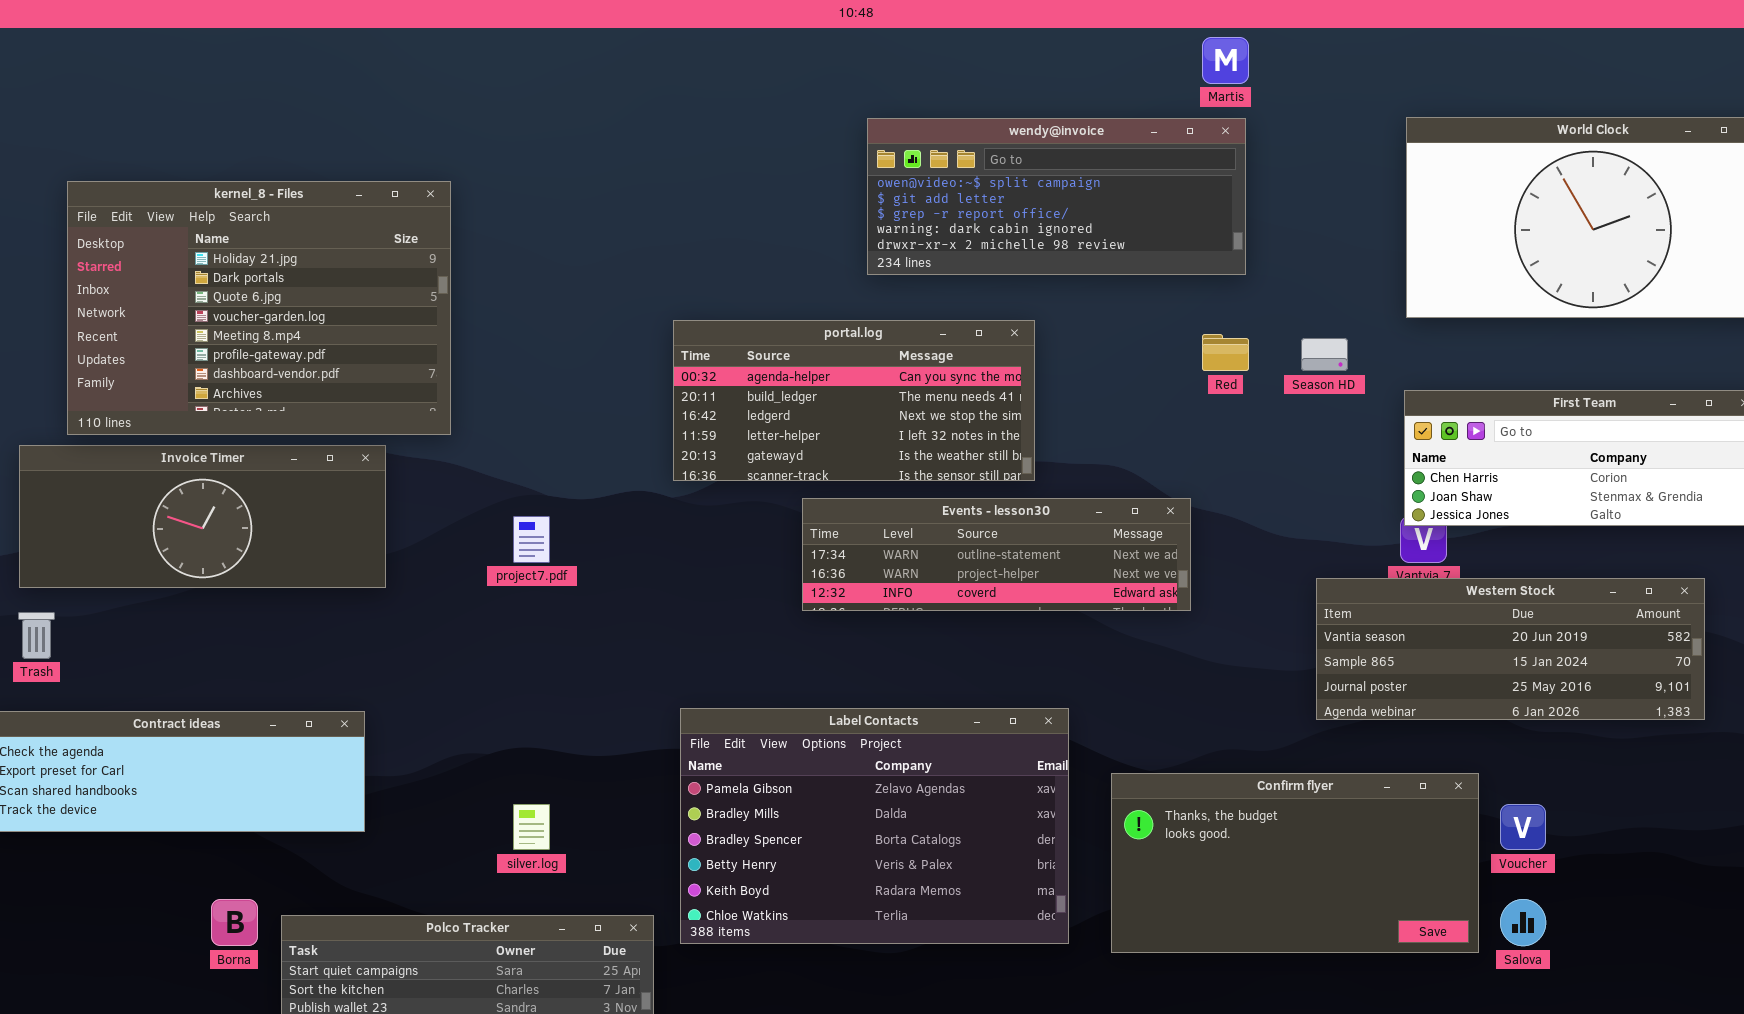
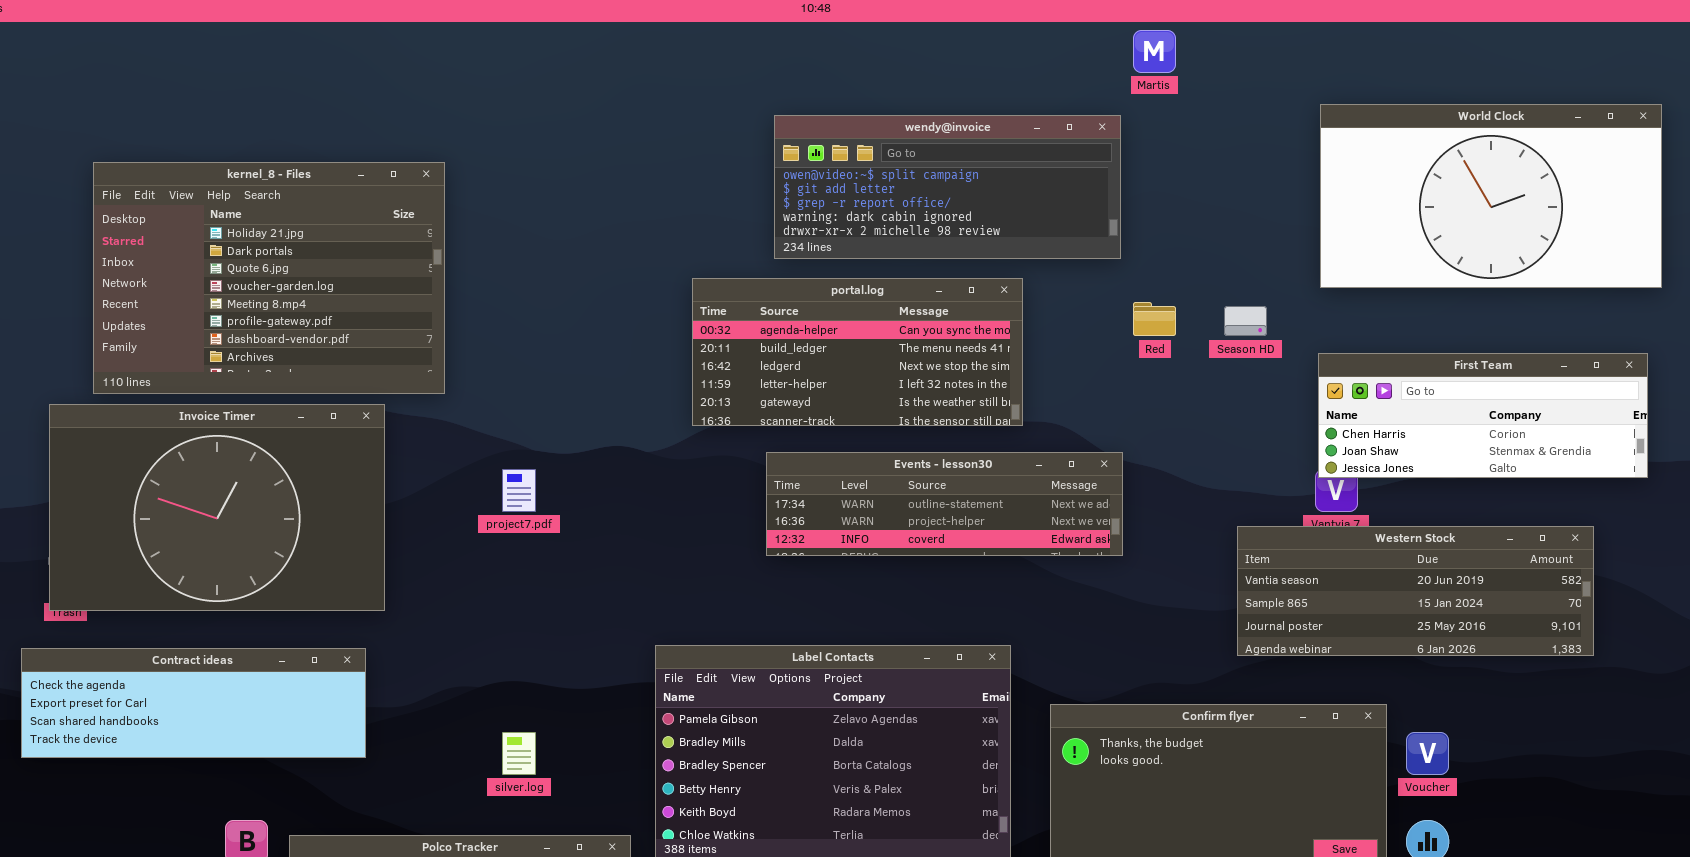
wendy@invoice: [867,118,1246,275] -> [774,115,1121,259], moved
portal.log: [673,320,1035,481] -> [692,278,1023,426], moved
Invoice Timer: [19,445,386,588] -> [49,404,385,611], resized

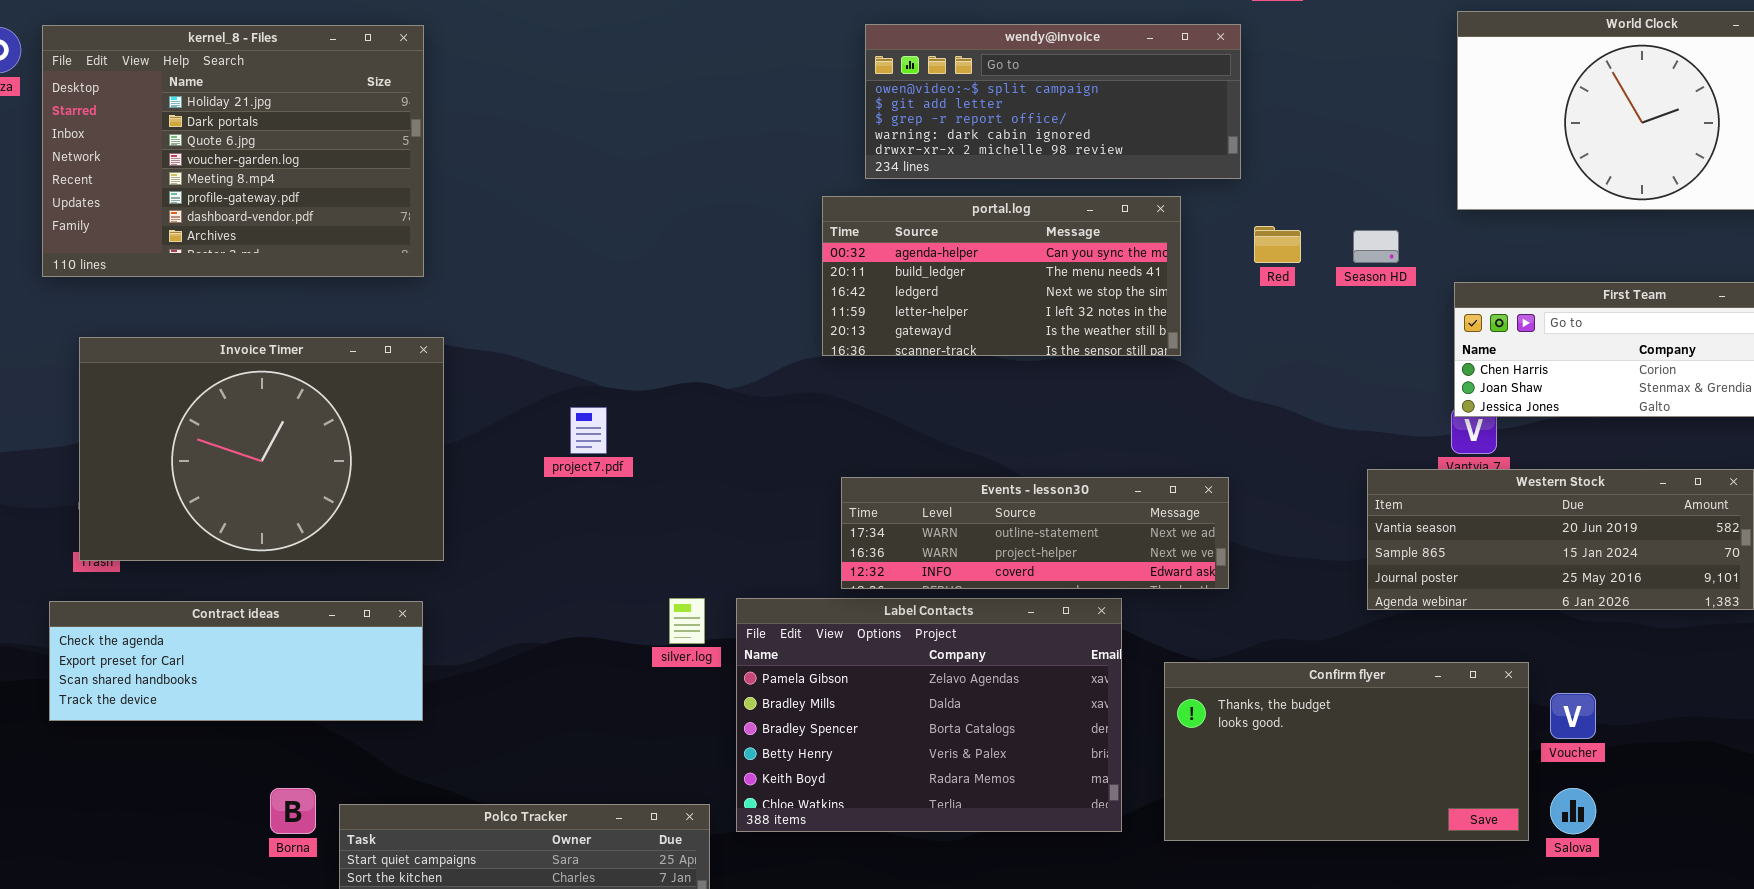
kernel_8 - Files: [93,162,445,394] -> [42,25,424,277], moved
portal.log: [692,278,1023,426] -> [822,196,1181,356], moved
Events - lesson30: [766,452,1123,556] -> [841,477,1229,589], moved
silver.log: [502,732,536,775] -> [669,598,705,644], moved

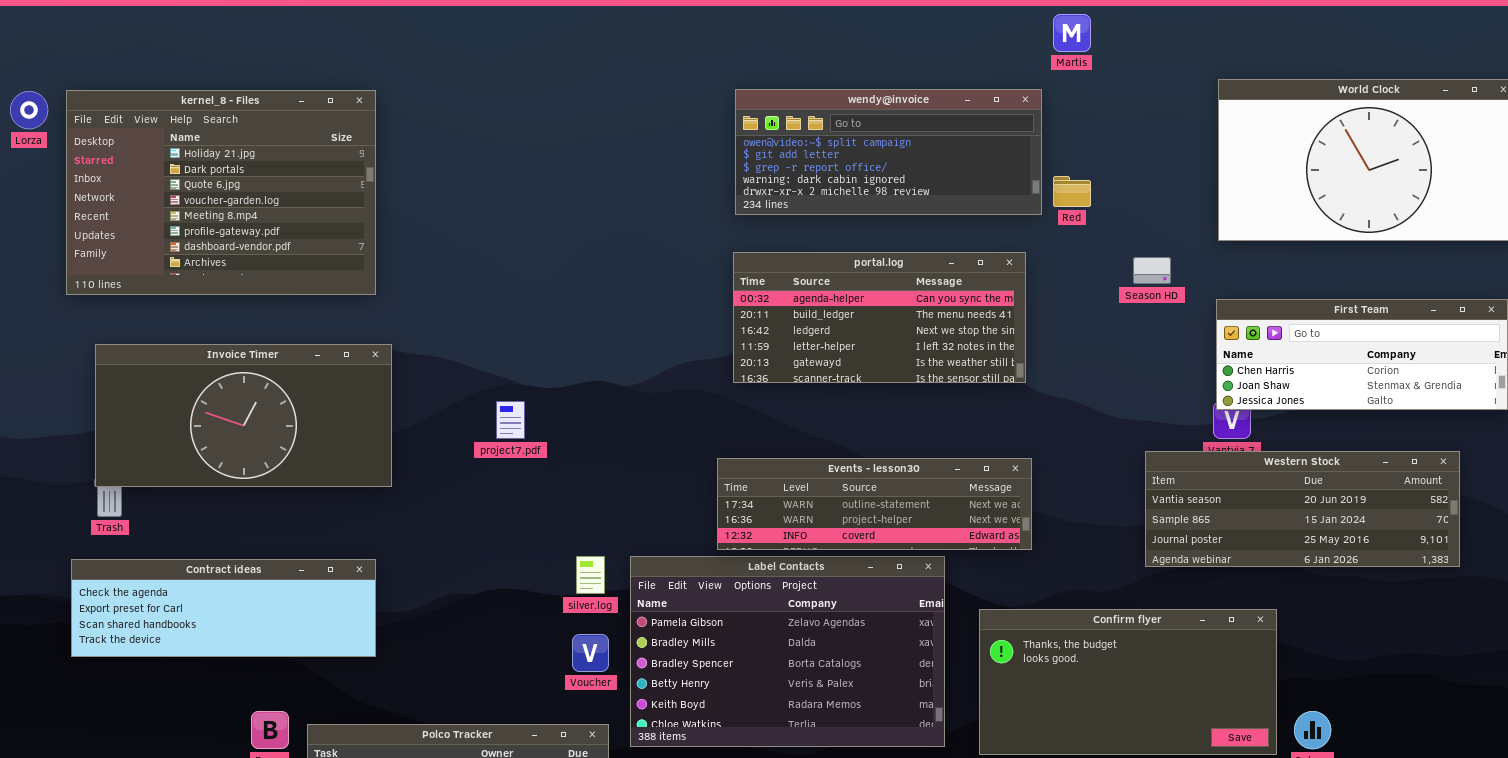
portal.log: [822,196,1181,356] -> [733,252,1026,383], moved
Red: [1254,226,1301,263] -> [1053,176,1091,207], moved
Invoice Timer: [79,337,444,561] -> [95,344,392,487], resized
Voucher: [1550,693,1596,739] -> [572,634,609,672], moved

